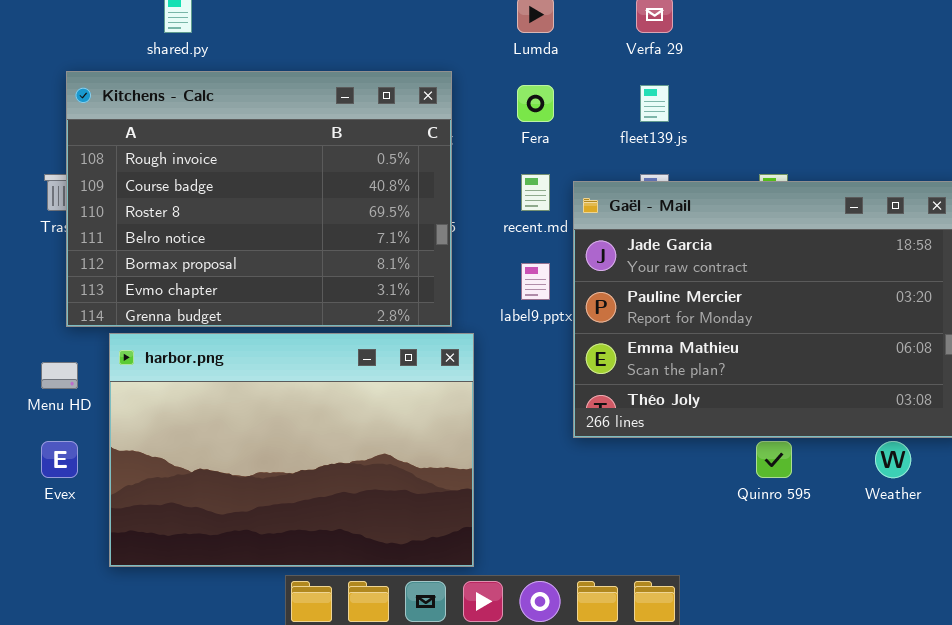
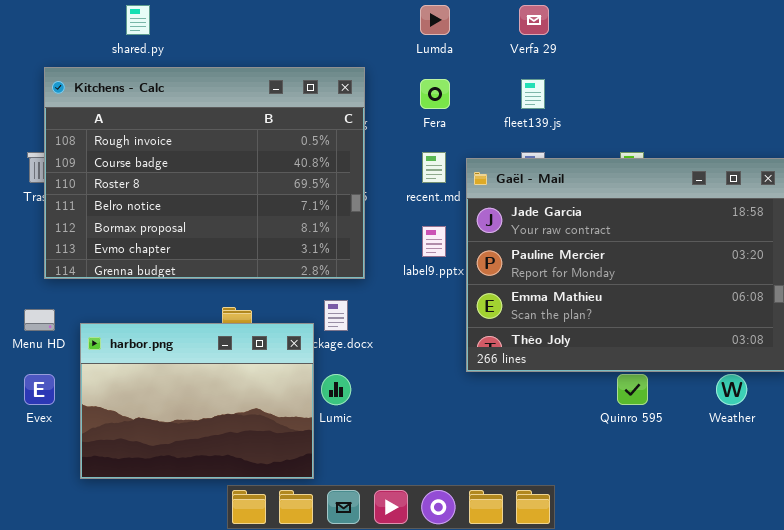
harbor.png: [109,333,474,567] -> [80,323,314,479], resized

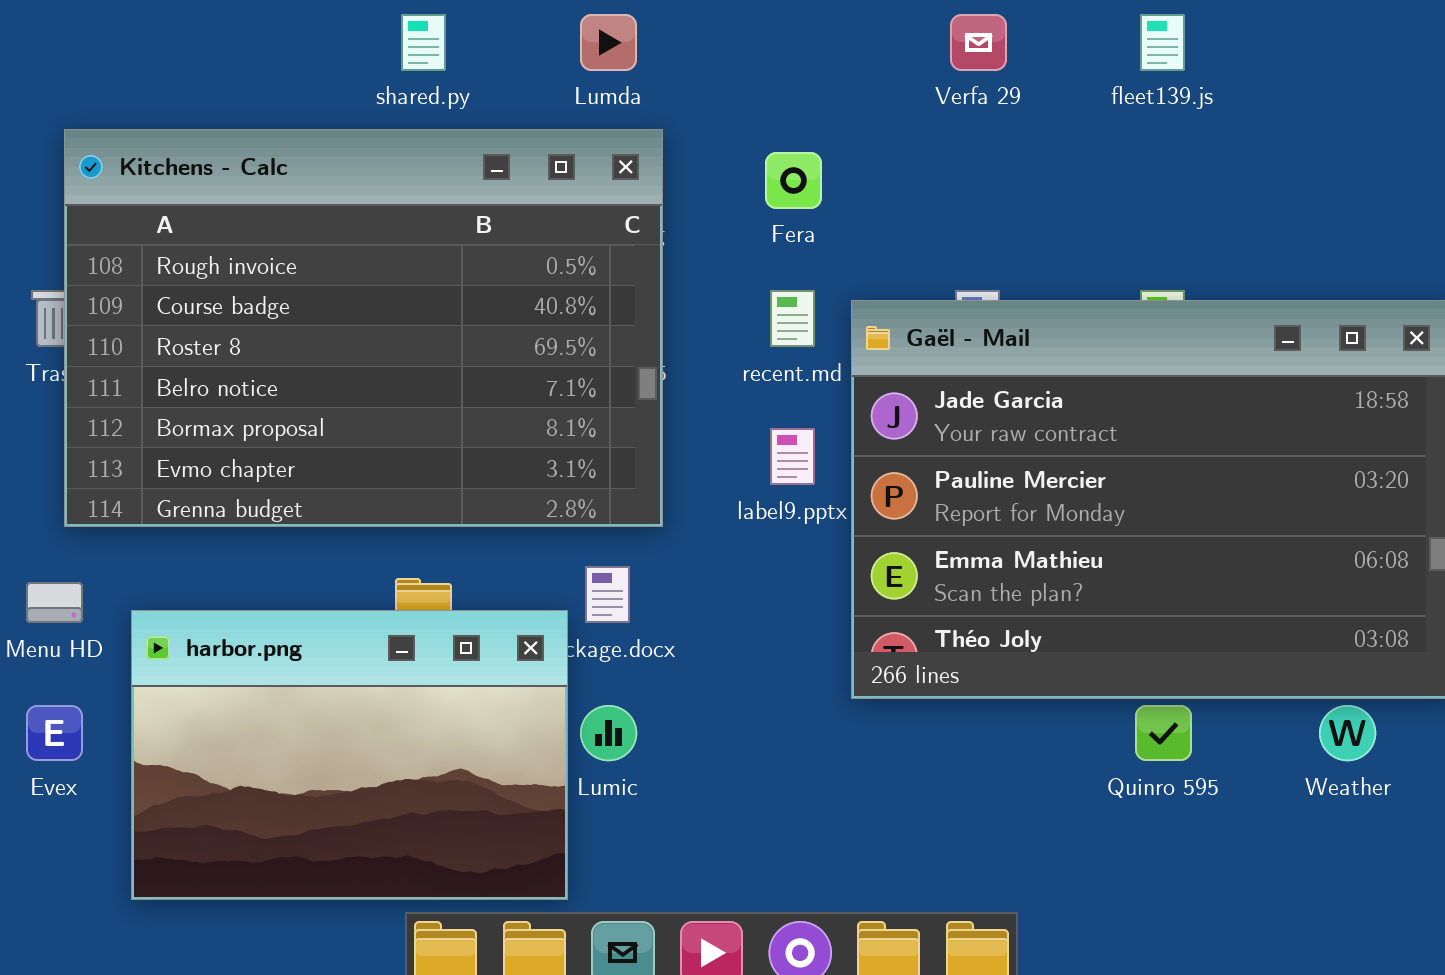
shared.py: [126,5,150,35] -> [401,14,446,71], moved
Lumda: [420,5,450,35] -> [580,14,637,71], moved
fleet139.js: [521,79,545,109] -> [1140,14,1185,71], moved

